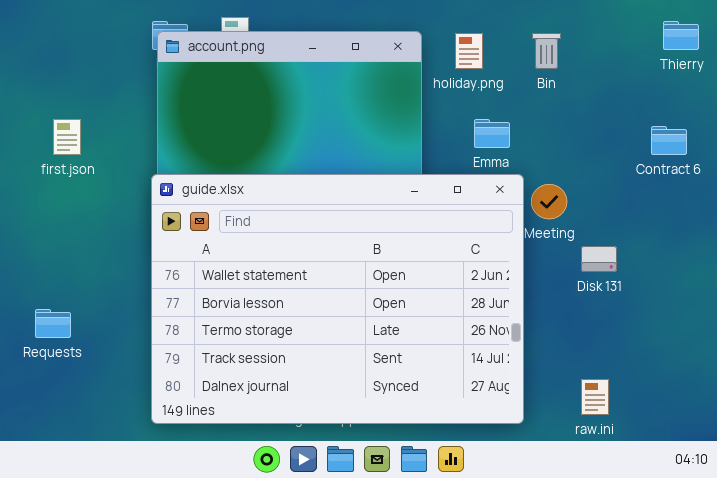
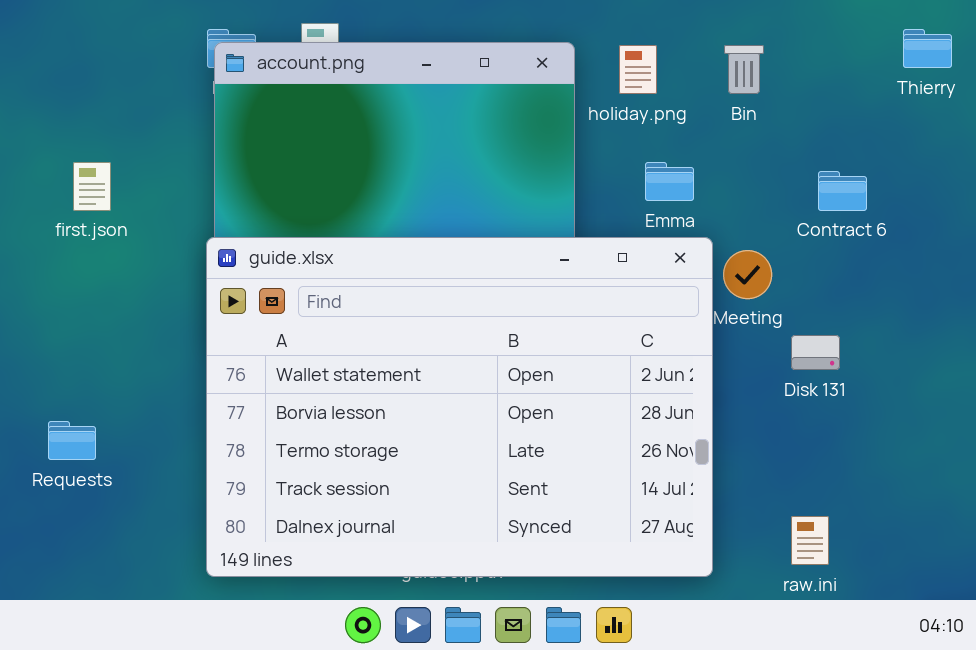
Contract 6: [651,126,687,155] -> [818,171,867,211], moved

